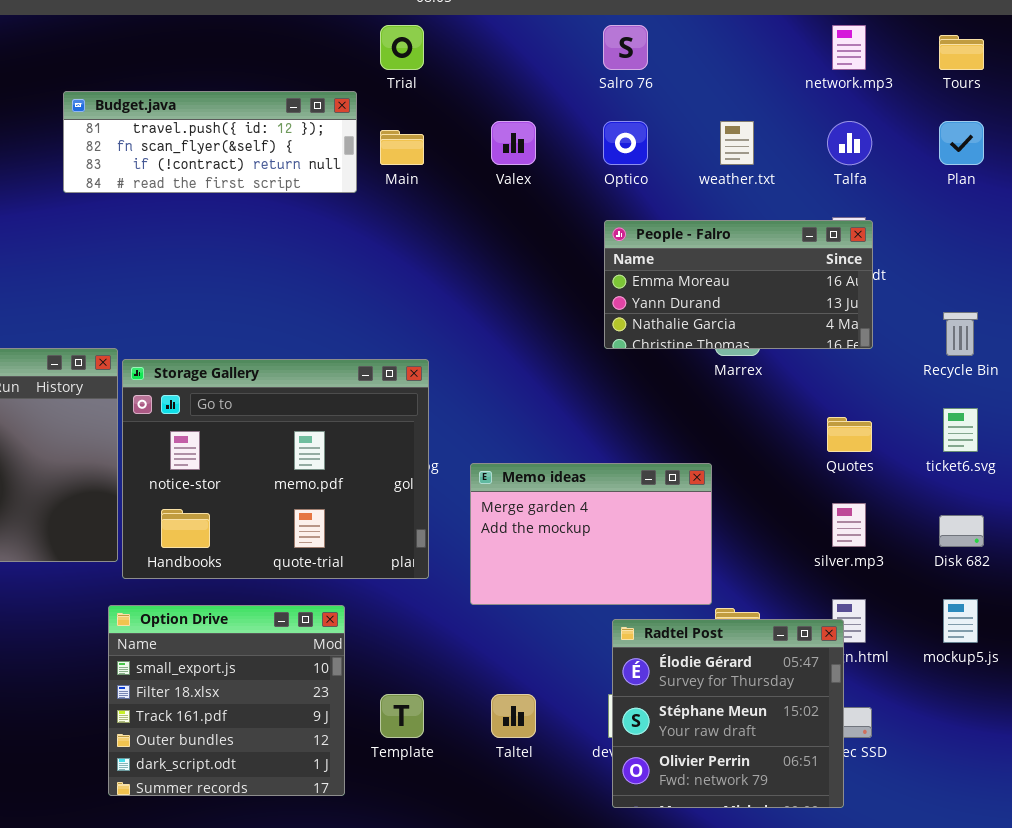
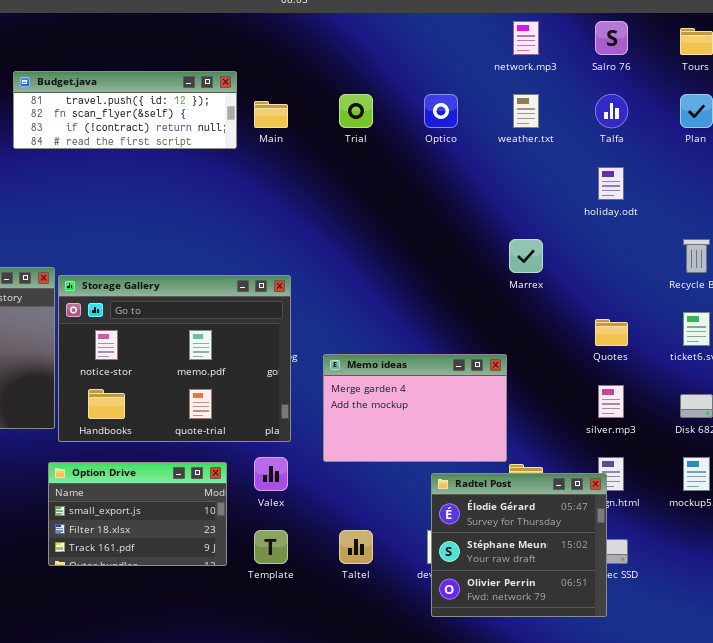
Trial: [380,25,424,70] -> [339,94,373,128], moved
Salro 76: [603,25,648,70] -> [595,21,628,55], moved
network.mp3: [832,25,866,70] -> [513,21,539,55], moved
Valex: [491,121,536,165] -> [254,457,288,491], moved
People - Falro: [604,220,873,349] -> none, closed
Option Drive: [108,605,345,796] -> [48,462,227,566], resized

